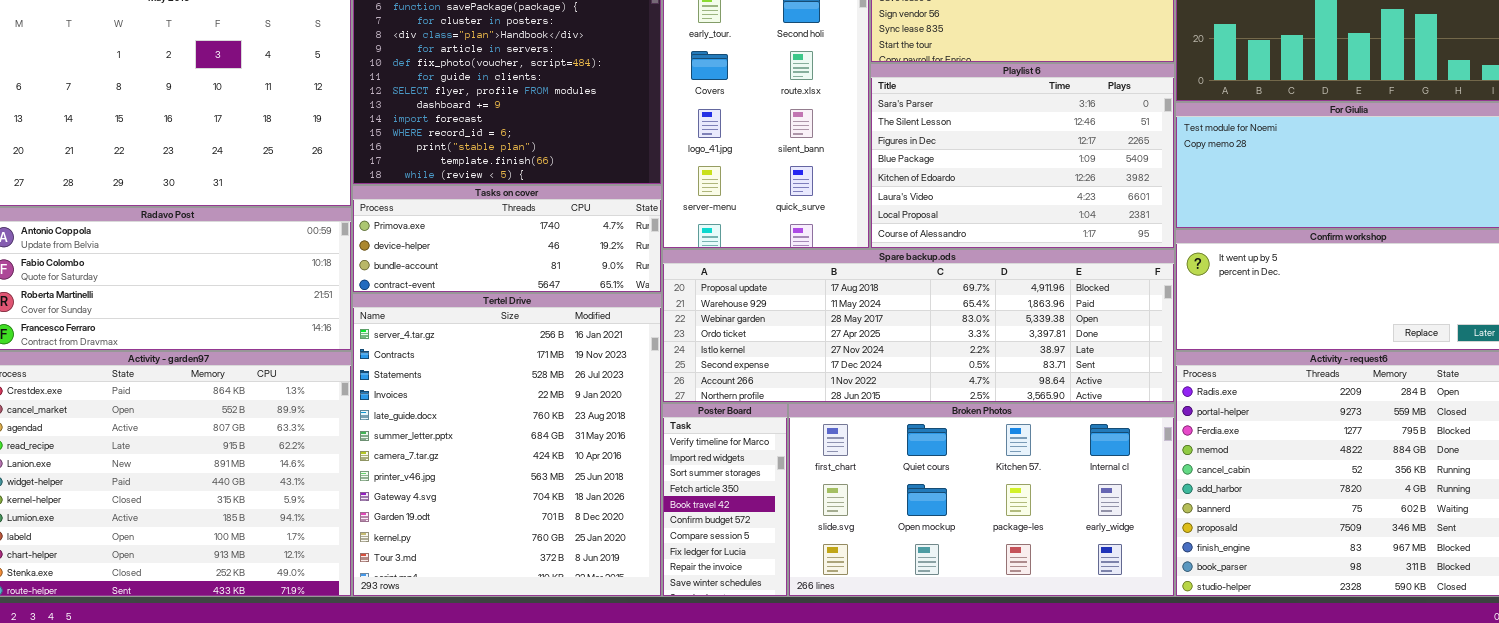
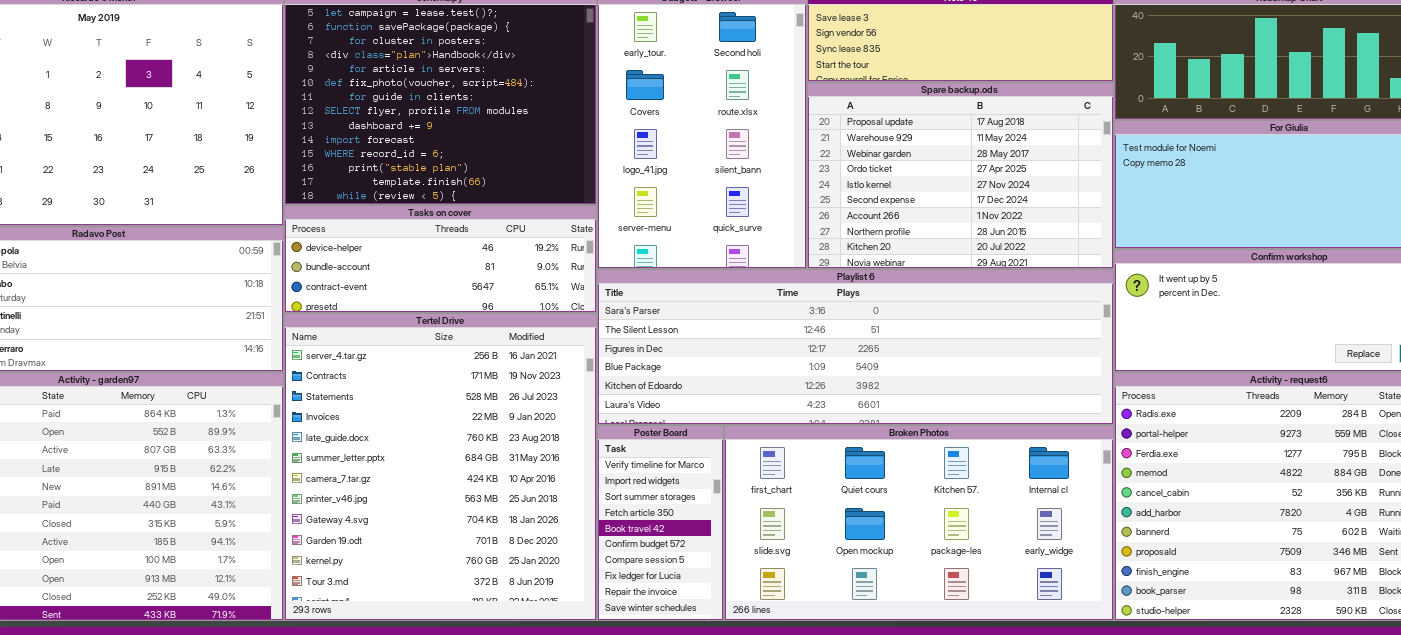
Playlist 6: [870,63,1175,249] -> [597,269,1114,425], moved, resized
Tasks on cover: [352,185,662,293] -> [284,205,597,313], scrolled down 1 row
Spare backup.ods: [662,249,1175,403] -> [807,82,1114,269], moved, resized

